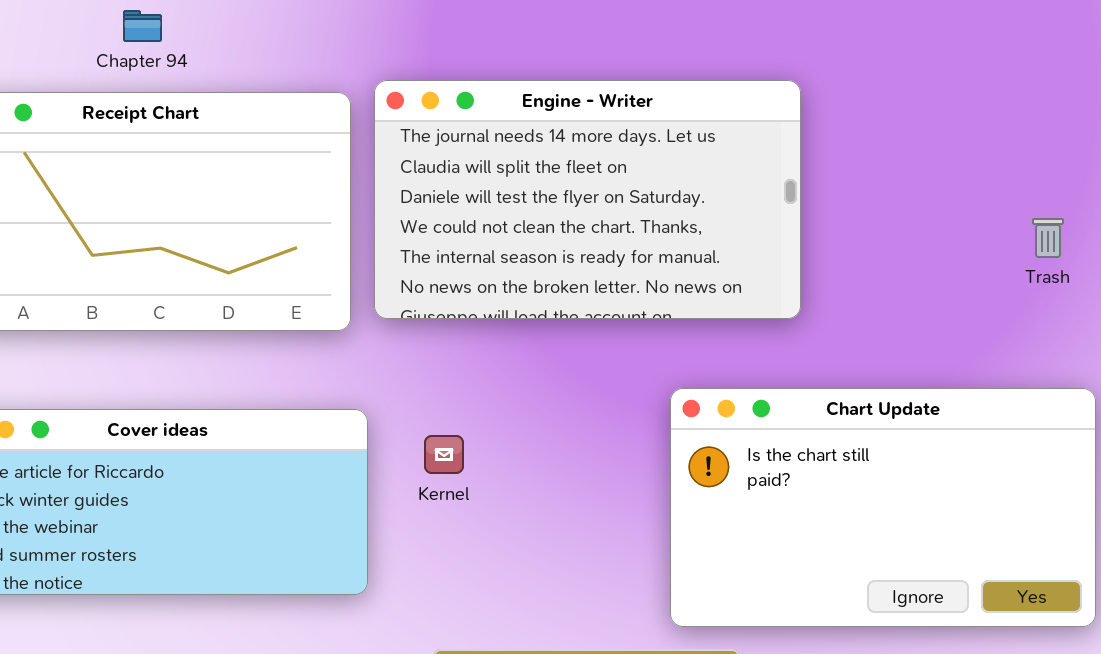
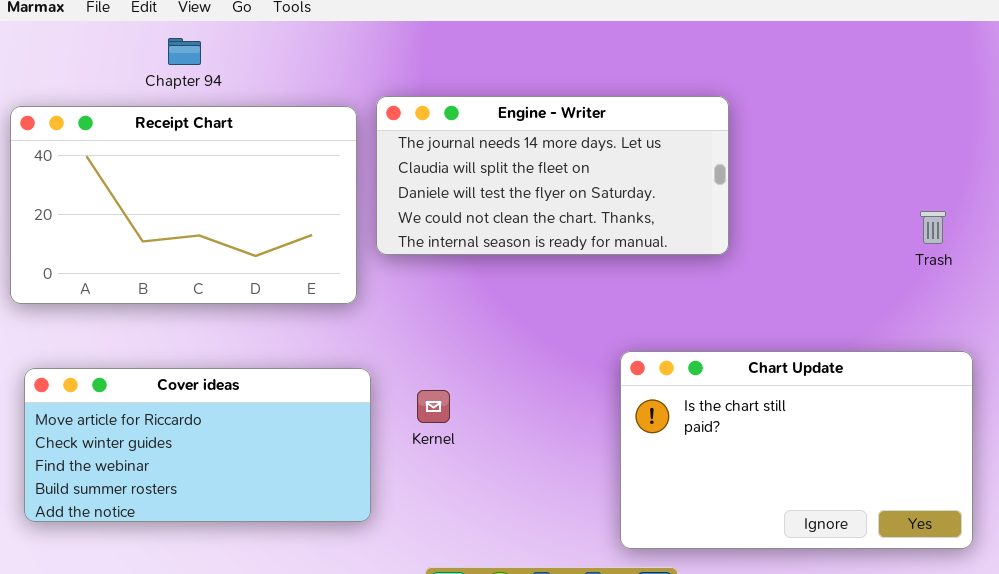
Engine - Writer: [374,80,801,319] -> [376,96,729,255], resized

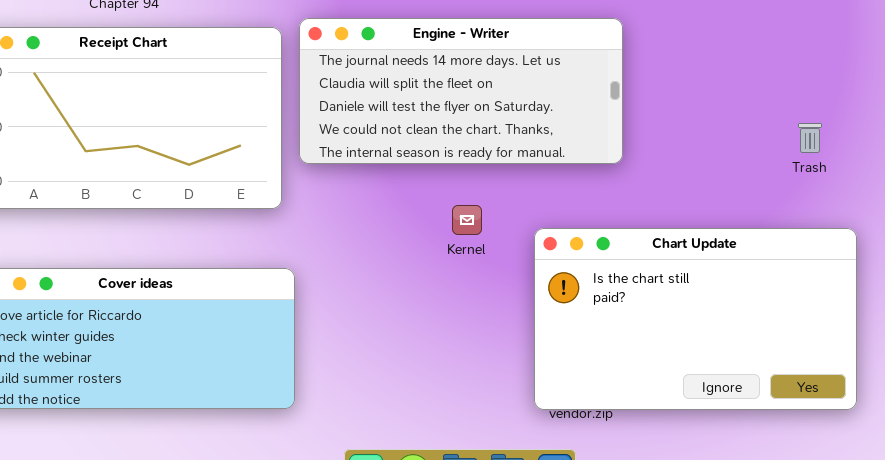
Chart Update: [620,351,973,549] -> [534,228,857,410], moved
Kernel: [417,390,450,423] -> [452,205,482,235], moved

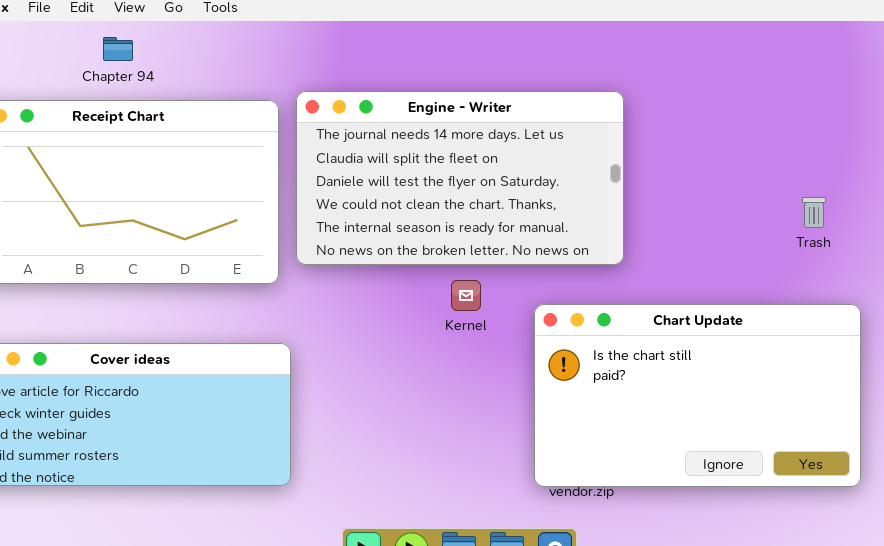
Engine - Writer: [299,18,623,164] -> [296,91,624,265], resized

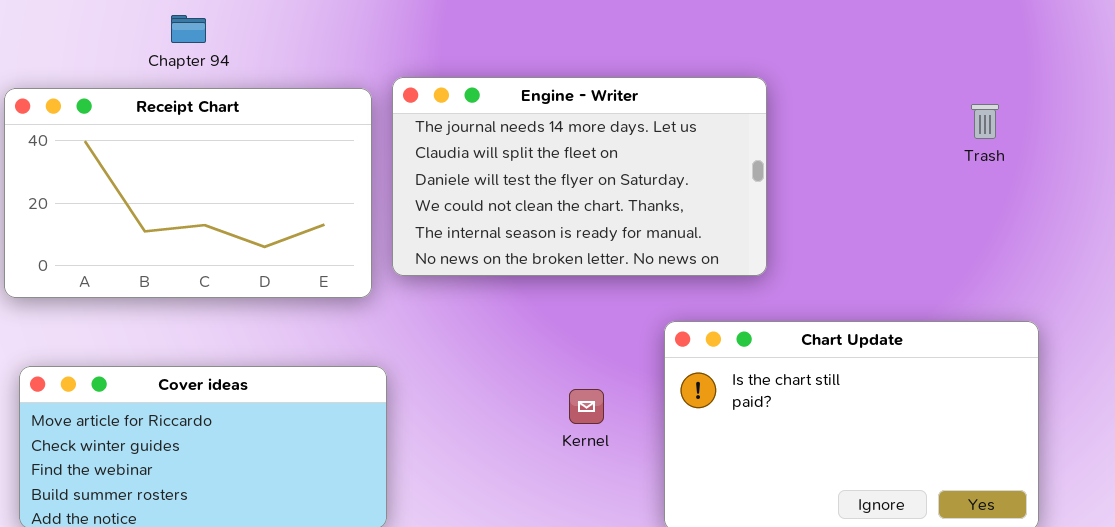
Trash: [802,197,826,228] -> [971,104,999,139], moved
Kernel: [451,280,481,311] -> [569,389,604,424], moved

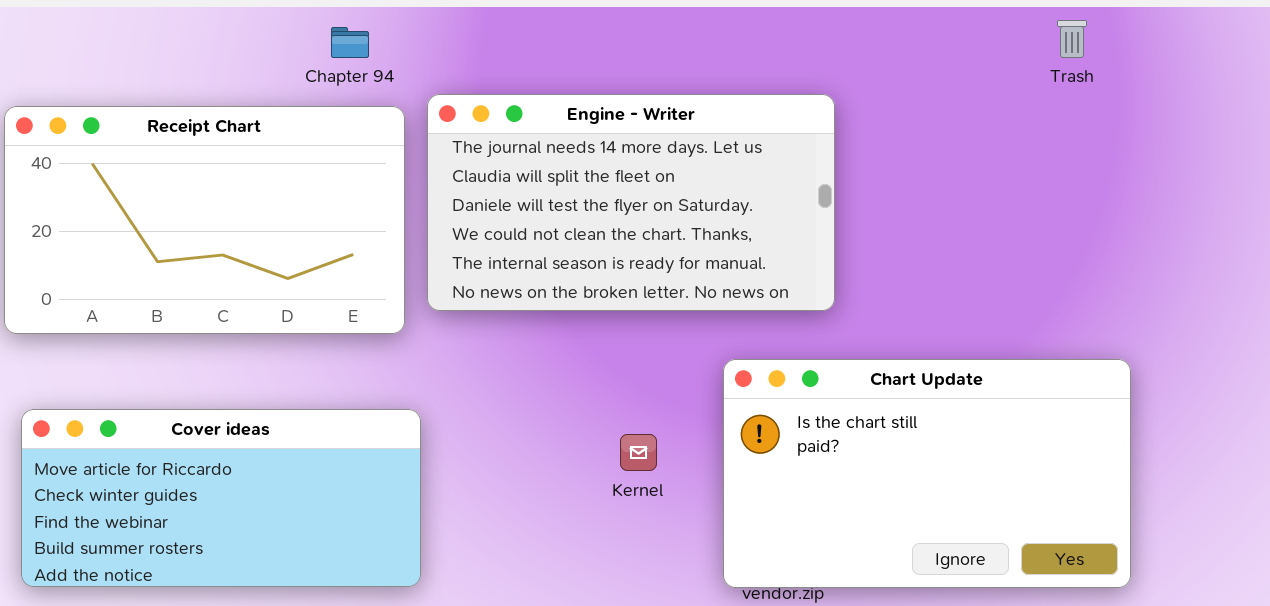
Chapter 94: [171,15,206,43] -> [331,27,369,58], moved
Trash: [971,104,999,139] -> [1057,20,1087,58], moved

